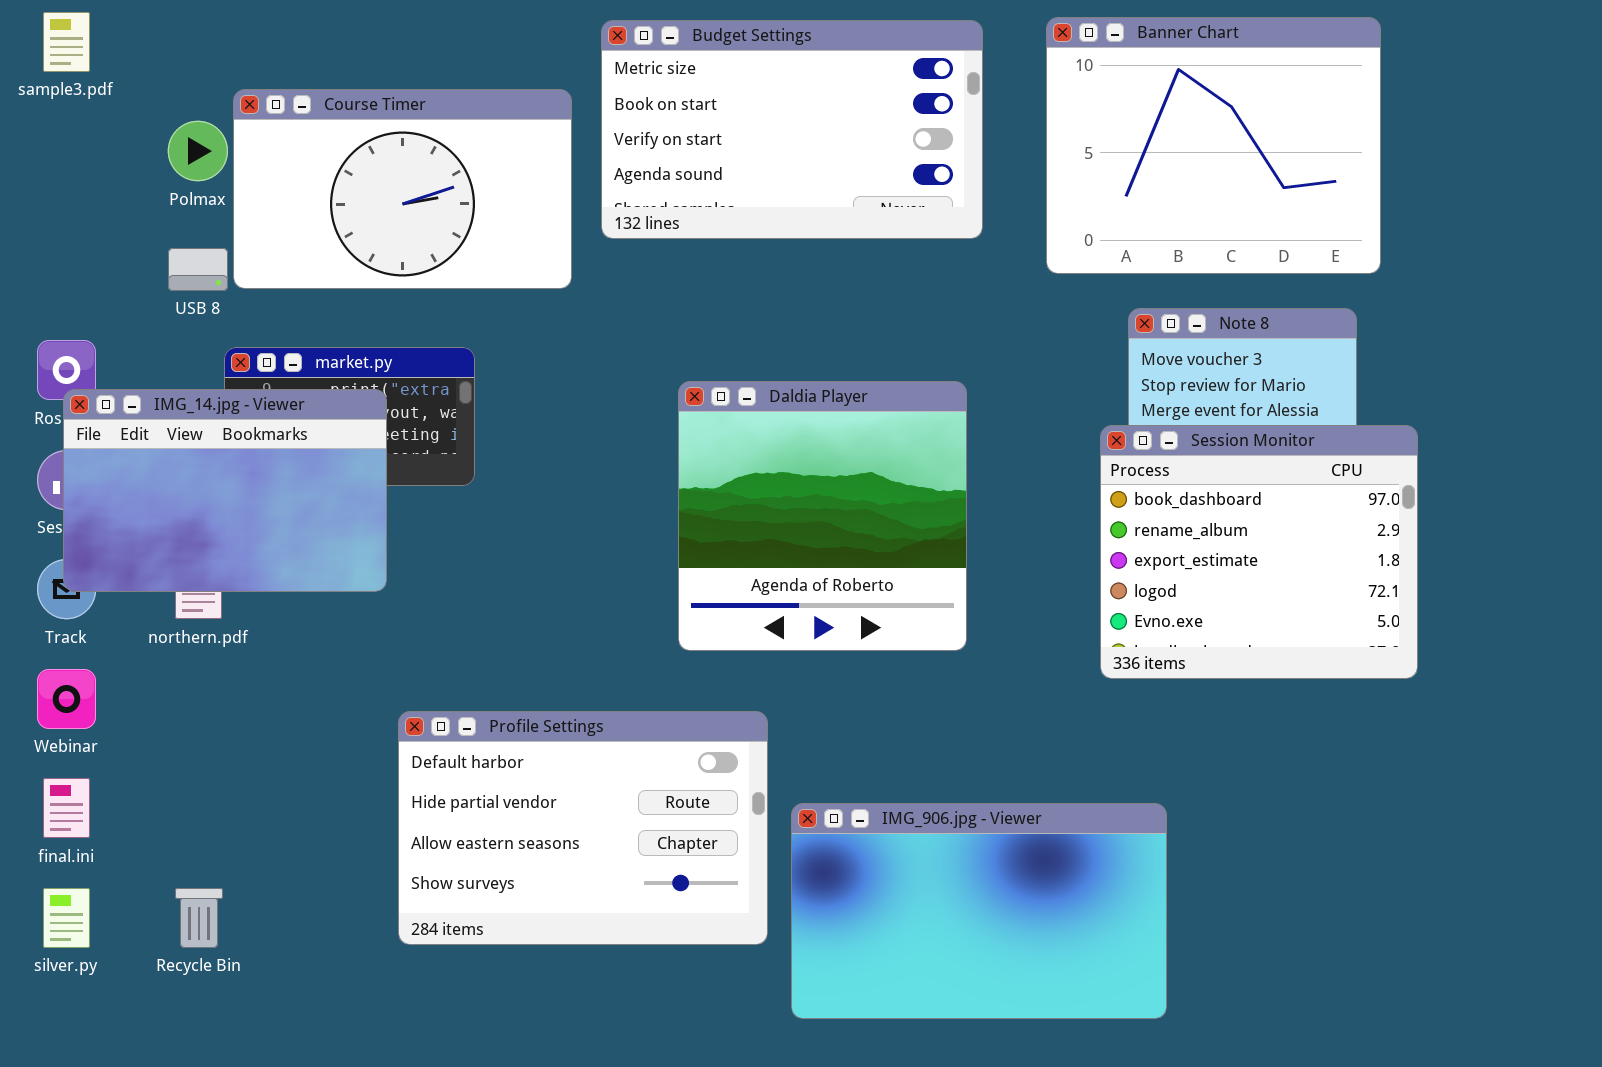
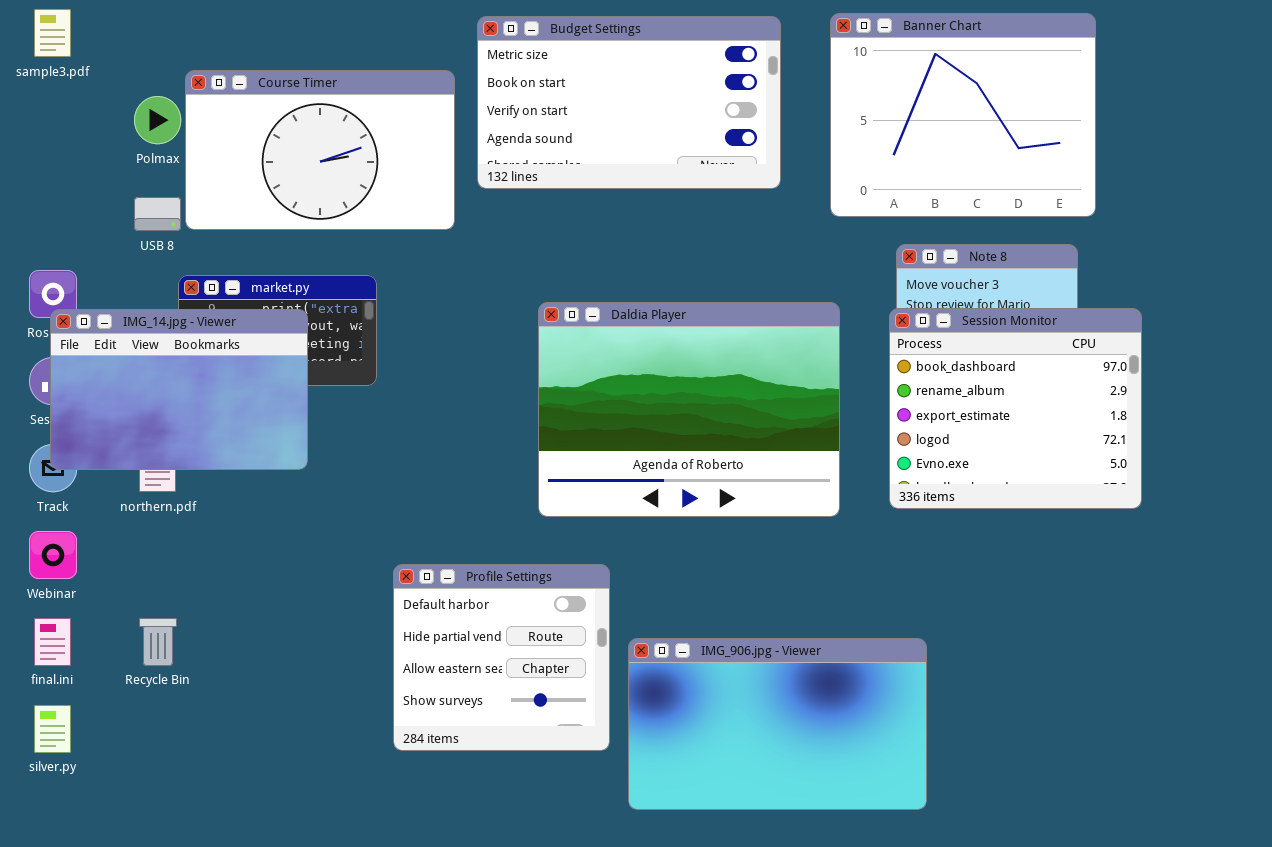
Daldia Player: [678,381,967,651] -> [538,302,840,517], resized
Session Monitor: [1100,425,1418,679] -> [889,308,1142,509], moved
Profile Settings: [398,711,768,945] -> [393,564,610,751], resized
Recycle Bin: [175,888,223,948] -> [139,618,177,666], moved

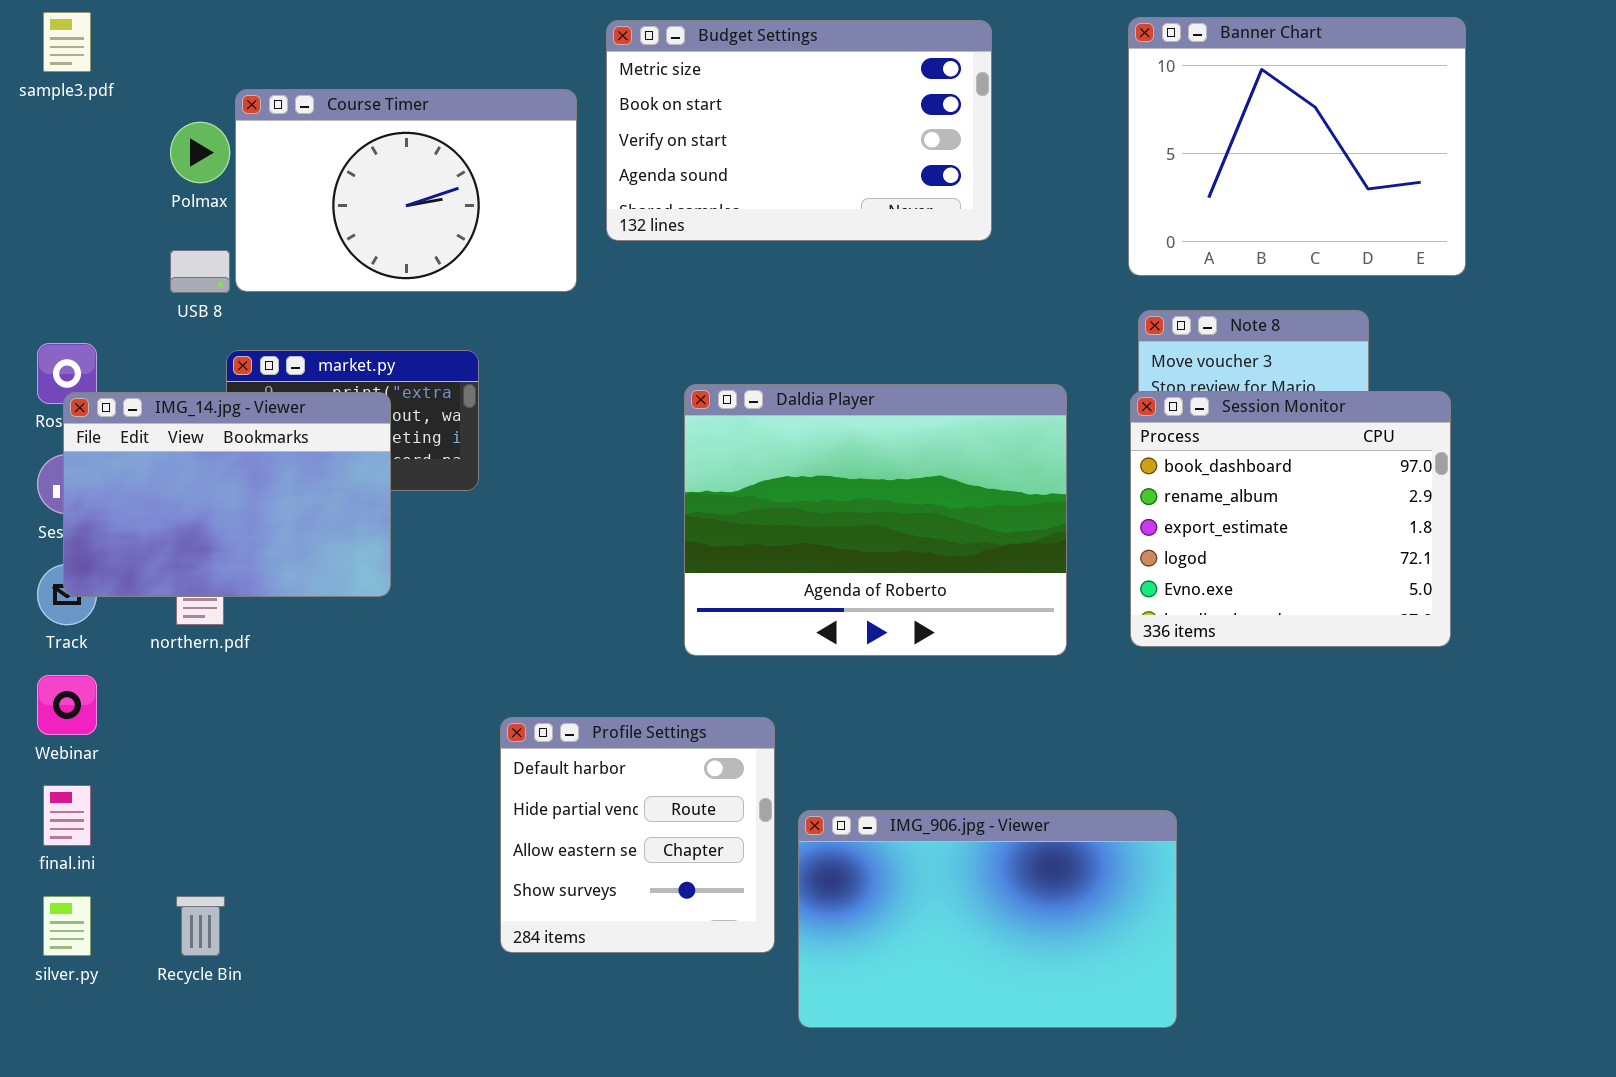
Banner Chart: [830,13,1096,217] -> [1128,17,1466,276], moved
Recycle Bin: [139,618,177,666] -> [176,896,225,956], moved

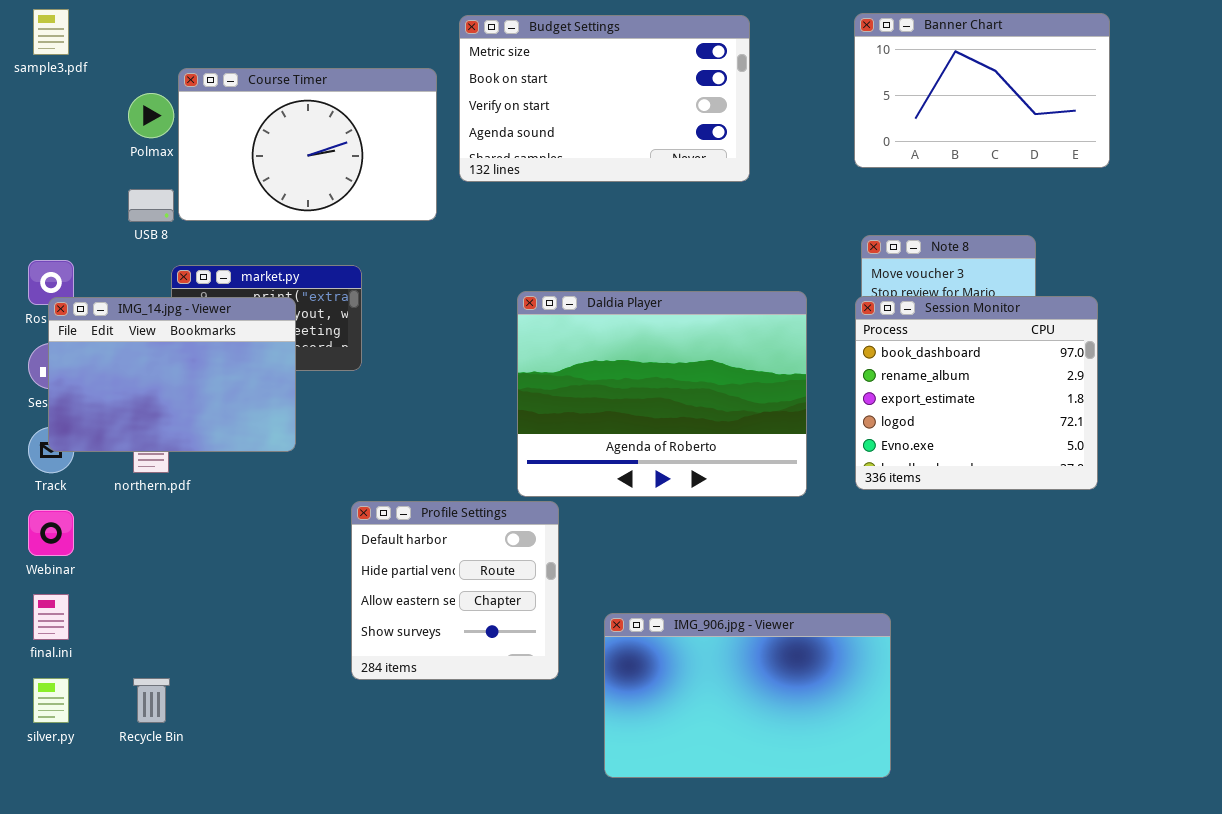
Banner Chart: [1128,17,1466,276] -> [854,13,1110,168], resized
Profile Settings: [500,717,775,953] -> [351,501,559,680], moved

